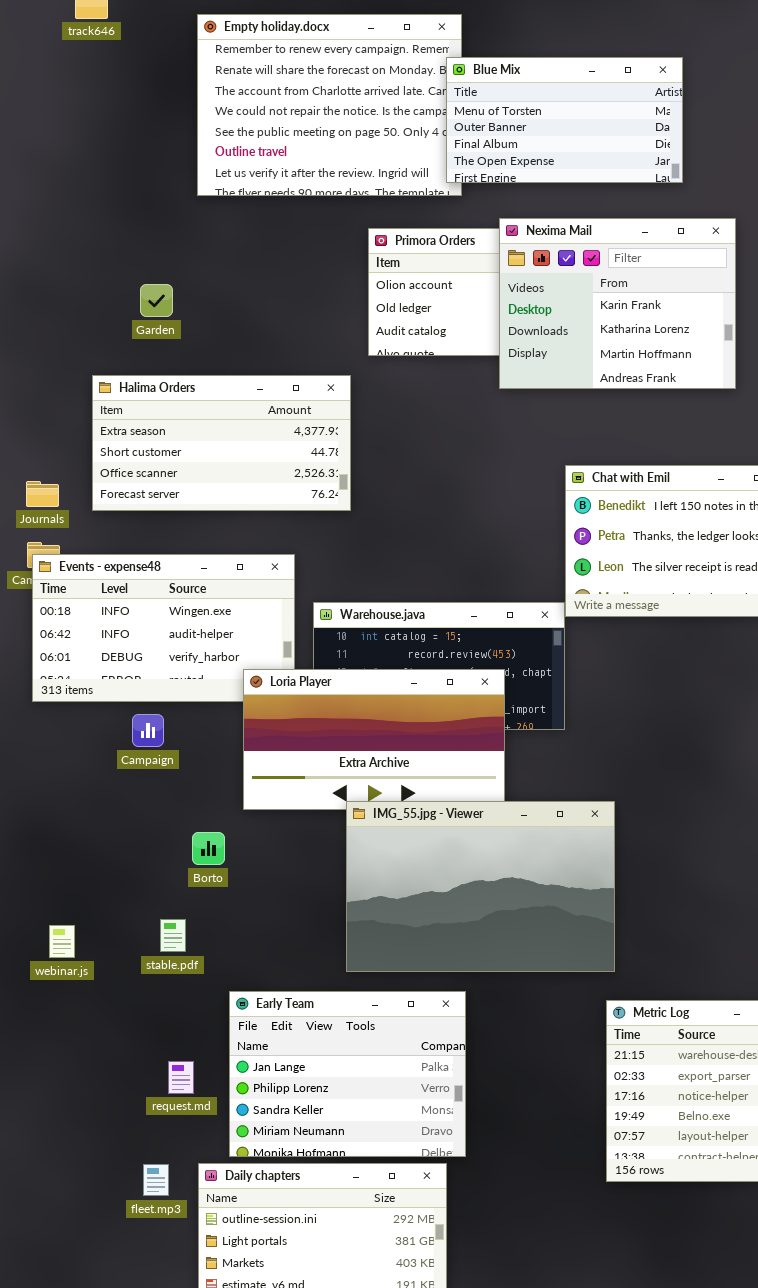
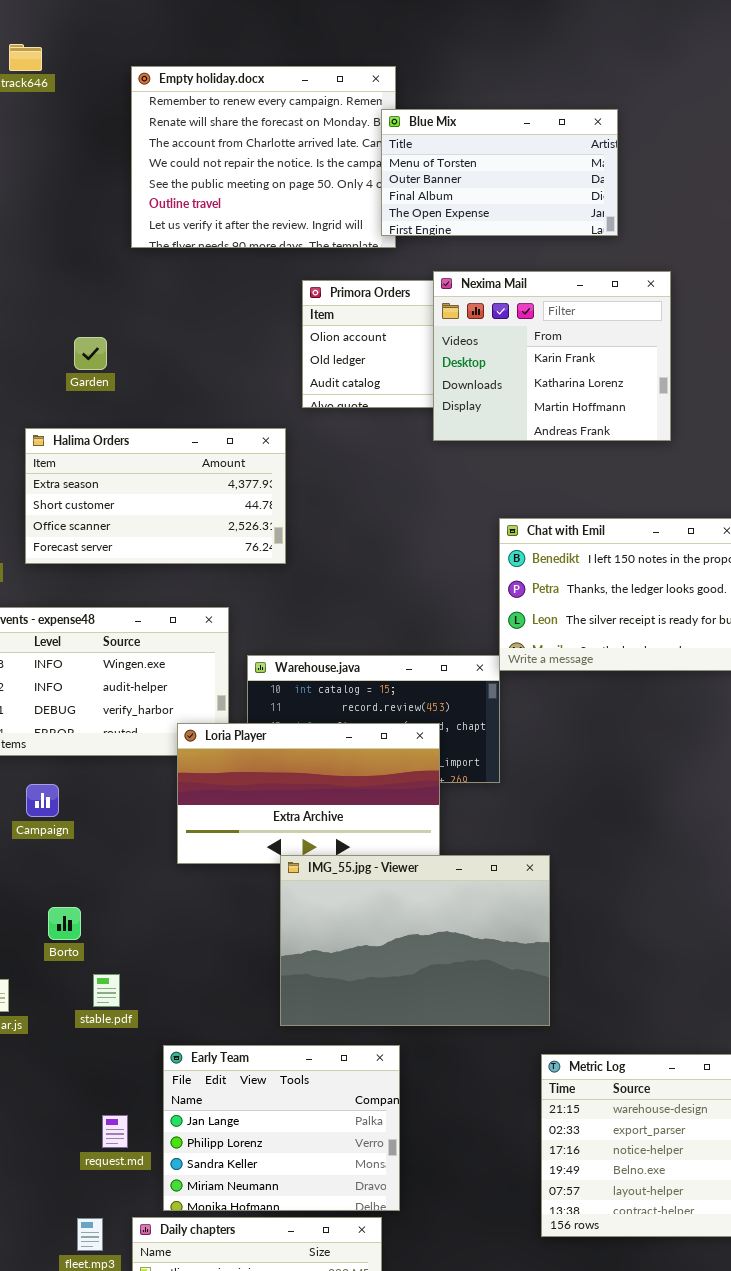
Campaign: [132,714,164,747] -> [26,784,59,817], moved
Borto: [192,832,225,865] -> [48,907,81,940], moved

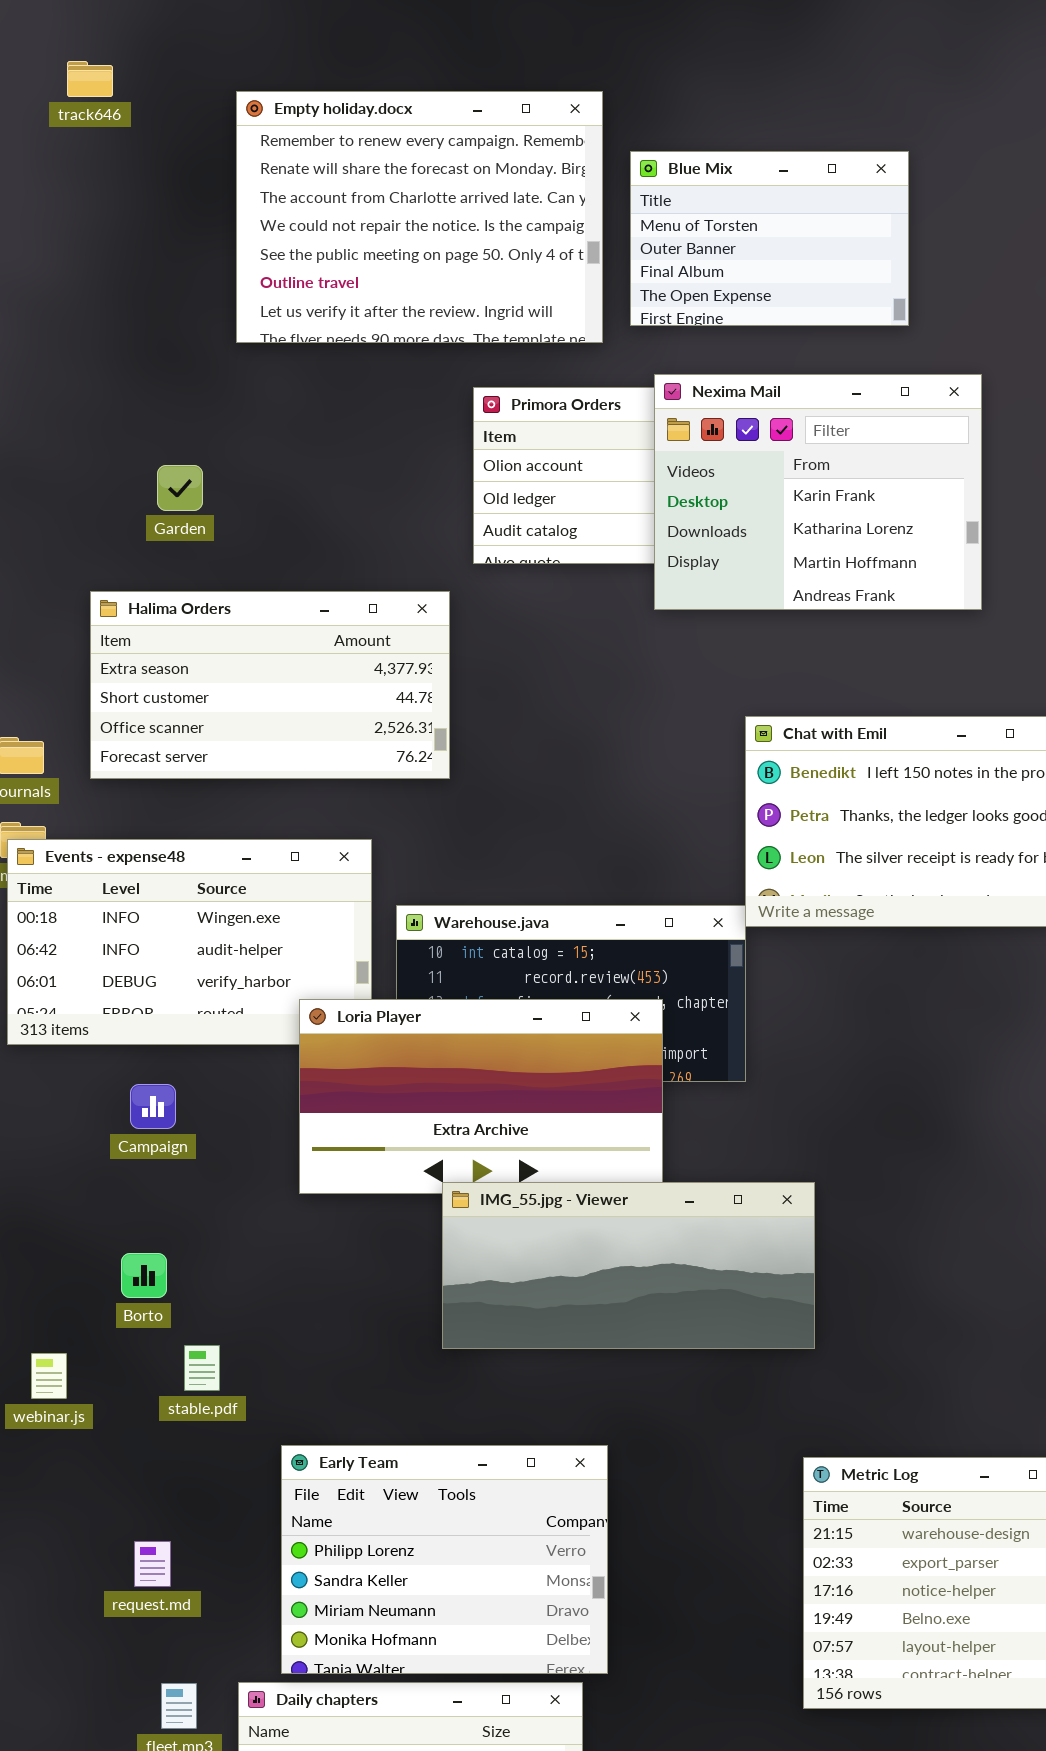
Blue Mix: [381,109,618,236] -> [630,151,909,326], resized
Campaign: [26,784,59,817] -> [130,1084,176,1129], moved
IMG_55.jpg - Viewer: [280,855,550,1026] -> [442,1182,815,1349], resized
Early Team: [163,1045,400,1211] -> [281,1445,608,1674], scrolled down 1 row
request.md: [102,1115,128,1148] -> [134,1541,171,1587], moved

